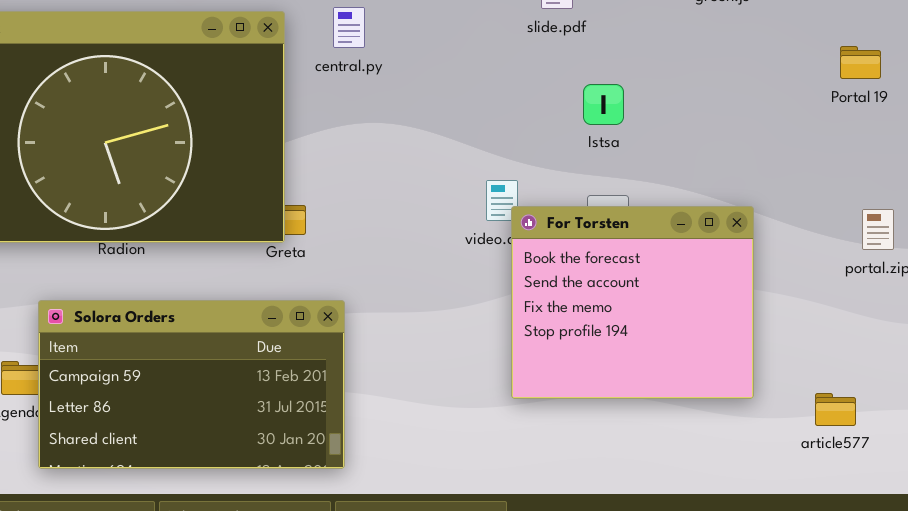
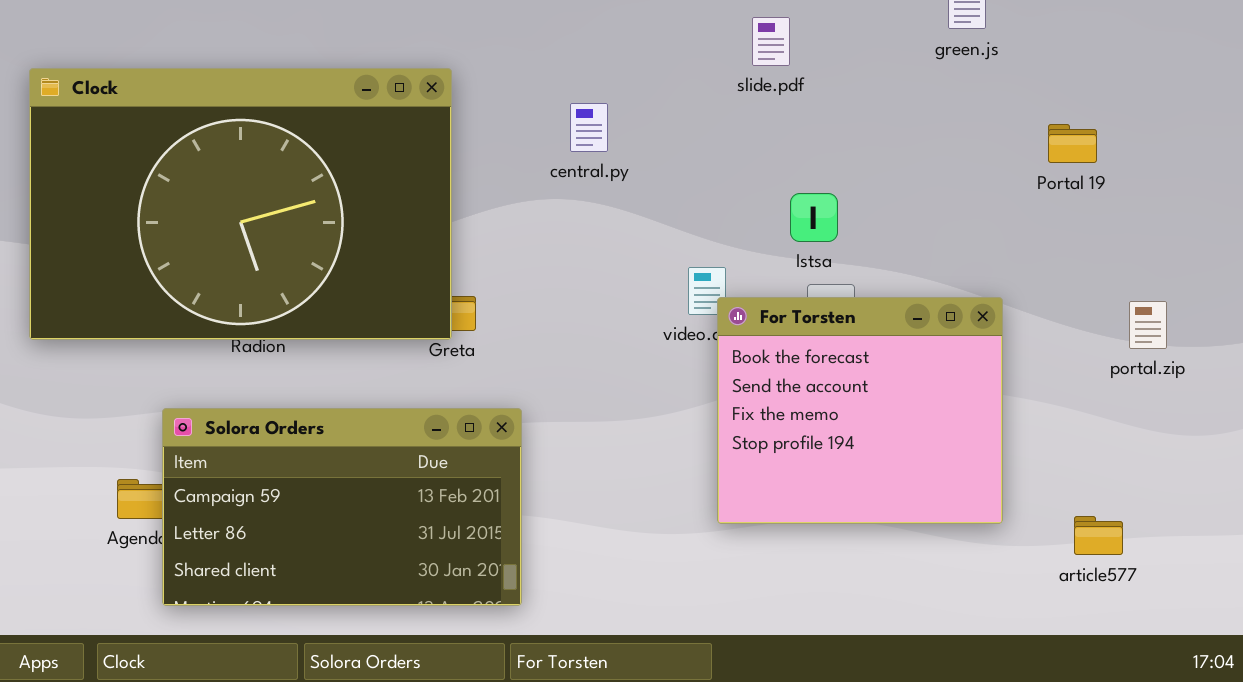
central.py: [333,7,365,48] -> [570,103,608,152], moved
Portal 19: [840,46,881,79] -> [1048,124,1097,163], moved
Istsa: [583,84,624,125] -> [790,193,838,242], moved

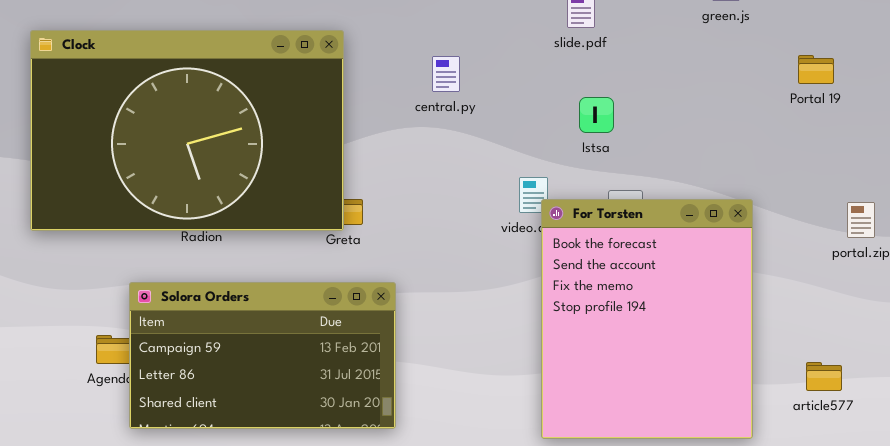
Portal 19: [1048,124,1097,163] -> [798,55,834,84], moved
Istsa: [790,193,838,242] -> [579,97,614,133], moved
For Torsten: [717,297,1003,524] -> [541,199,753,439], resized

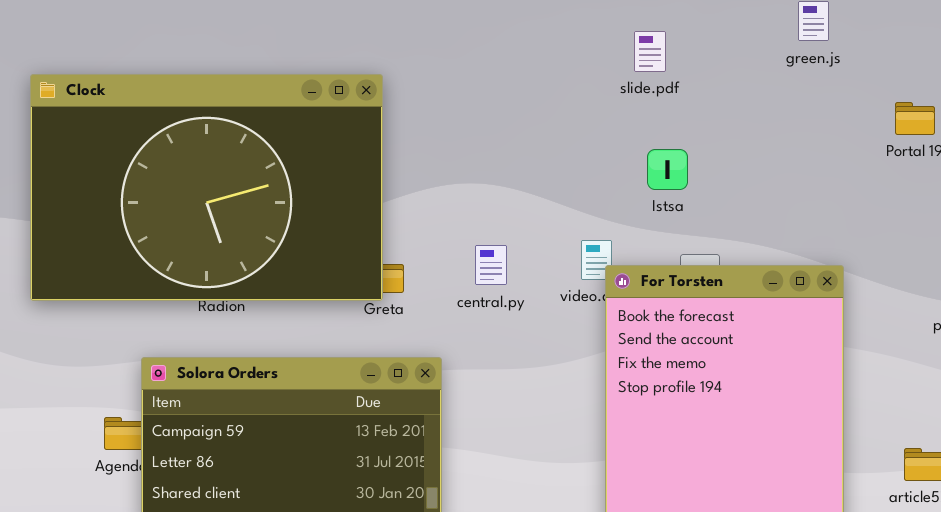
central.py: [432,56,460,92] -> [475,245,507,285], moved

